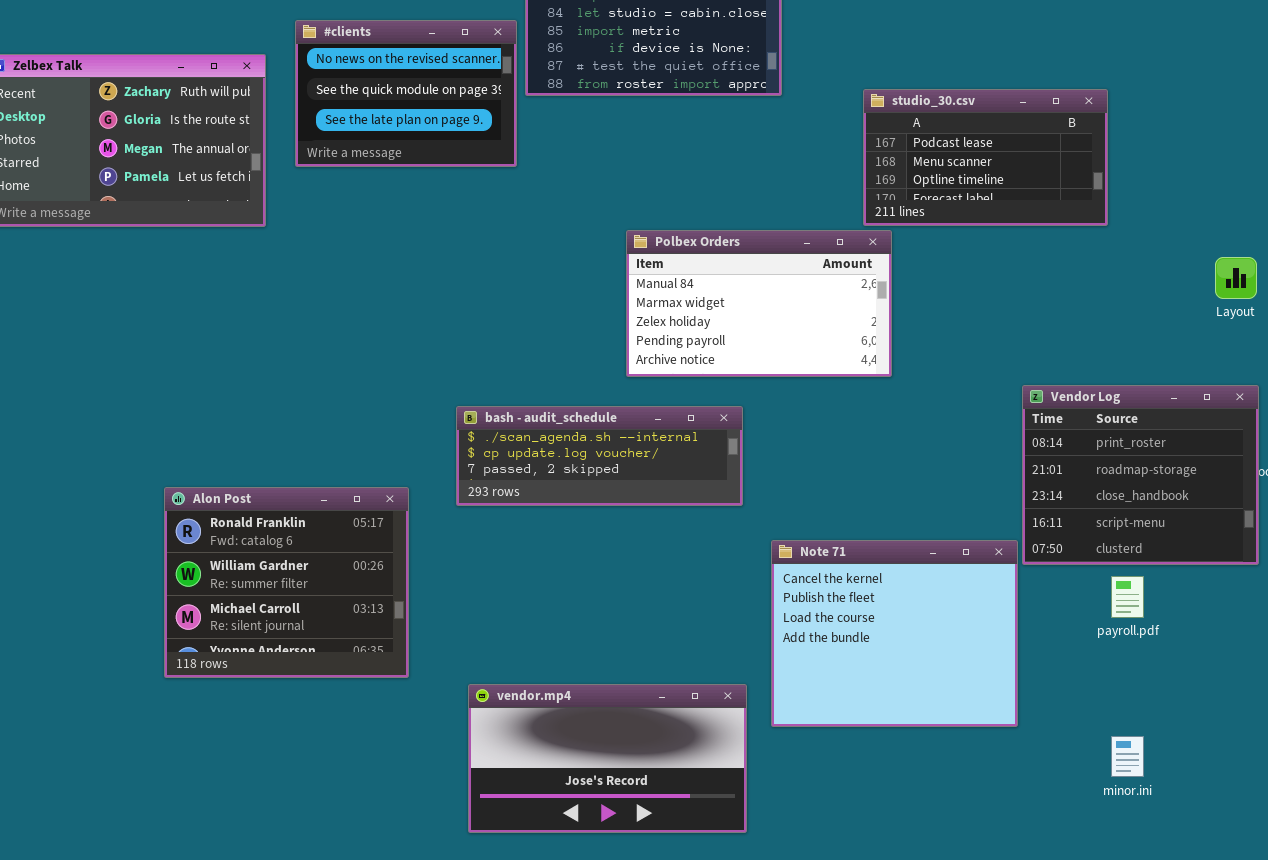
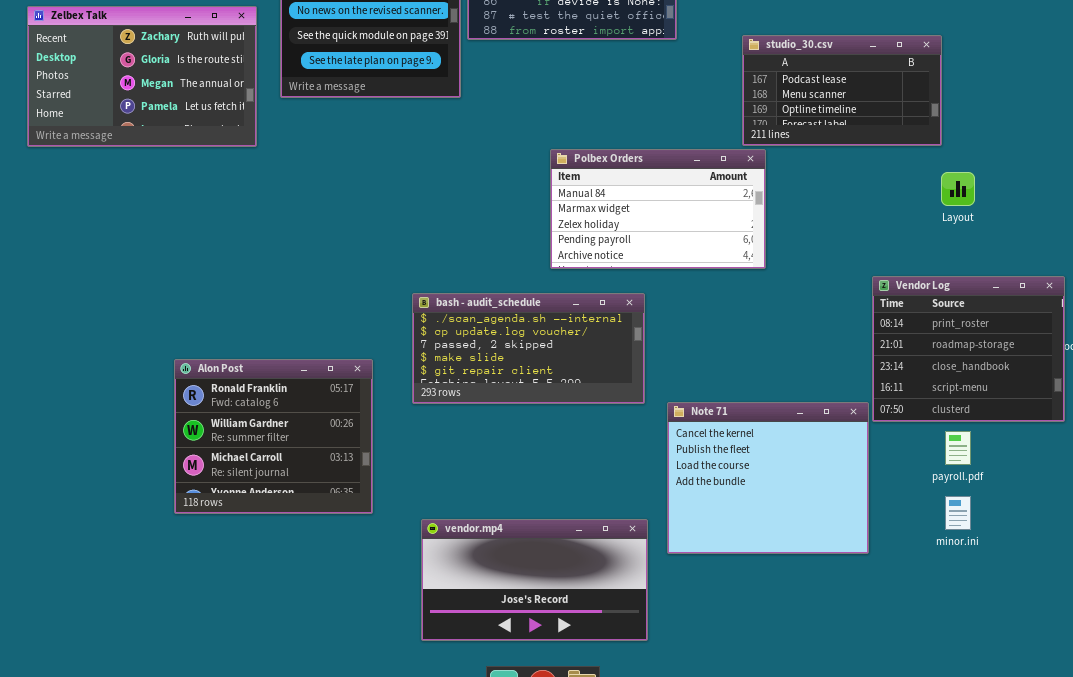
Layout: [1215,257,1257,299] -> [941,172,975,206], moved
bash - audit_schedule: [456,406,743,506] -> [412,293,645,404], resized
minor.ini: [1111,736,1144,777] -> [945,496,971,530], moved

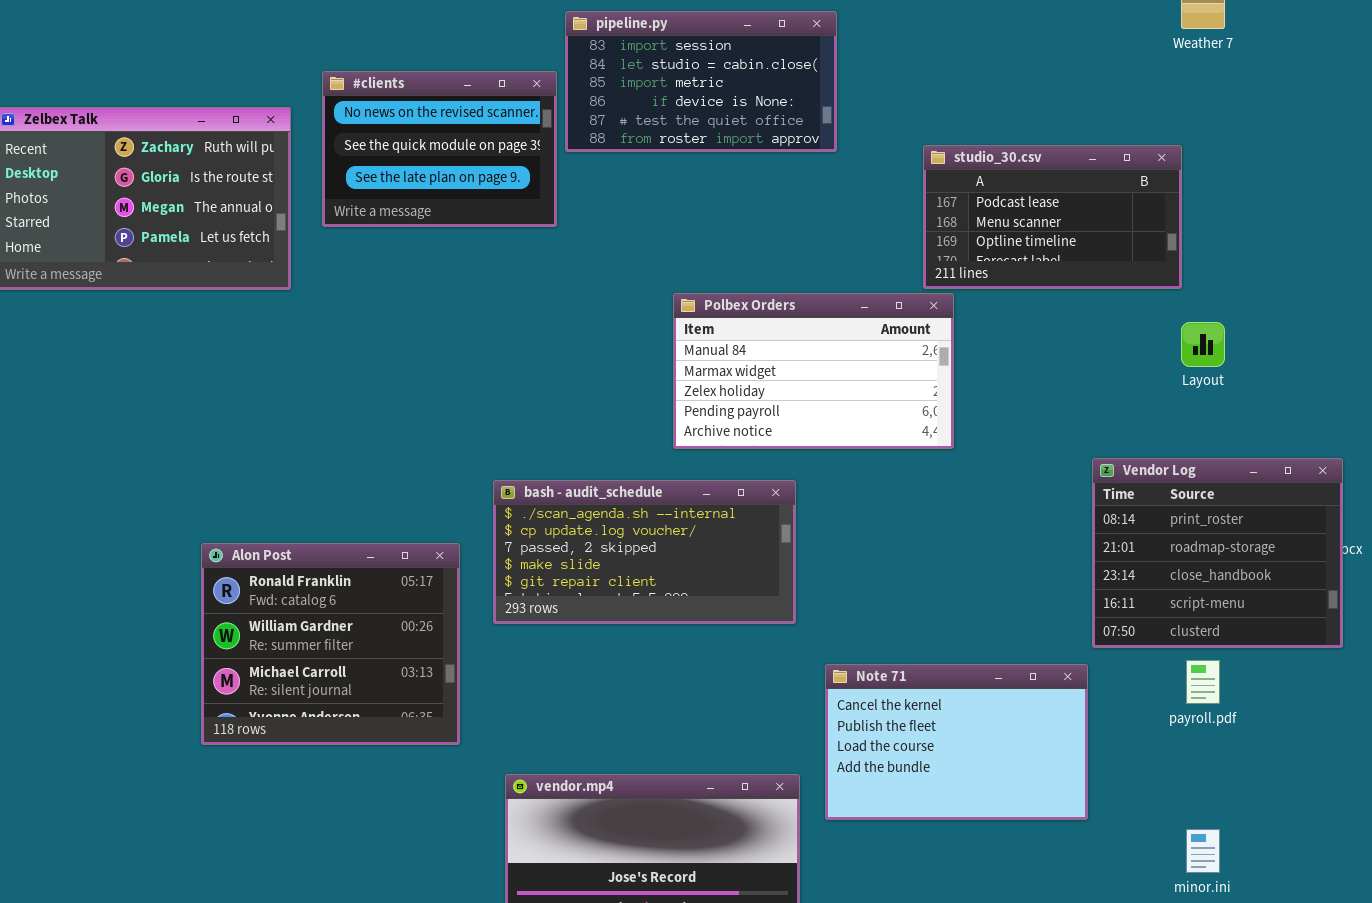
Alon Post: [174,359,373,514] -> [201,543,460,745], moved
Note 71: [667,402,869,554] -> [825,664,1088,820], resized
minor.ini: [945,496,971,530] -> [1186,829,1220,873], moved

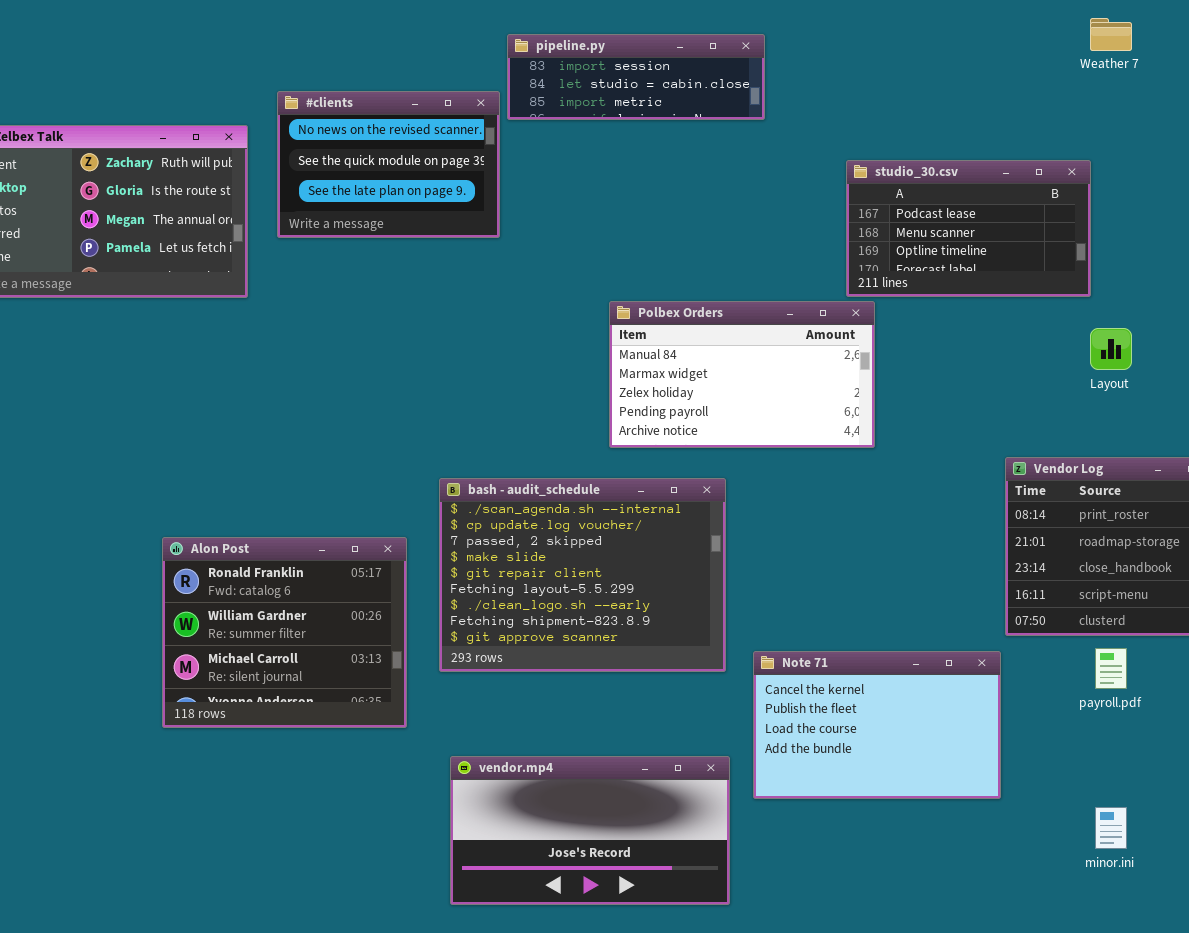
pipeline.py: [565,11,837,152] -> [507,34,765,120], resized
bash - audit_schedule: [493,480,796,624] -> [439,478,726,672], resized

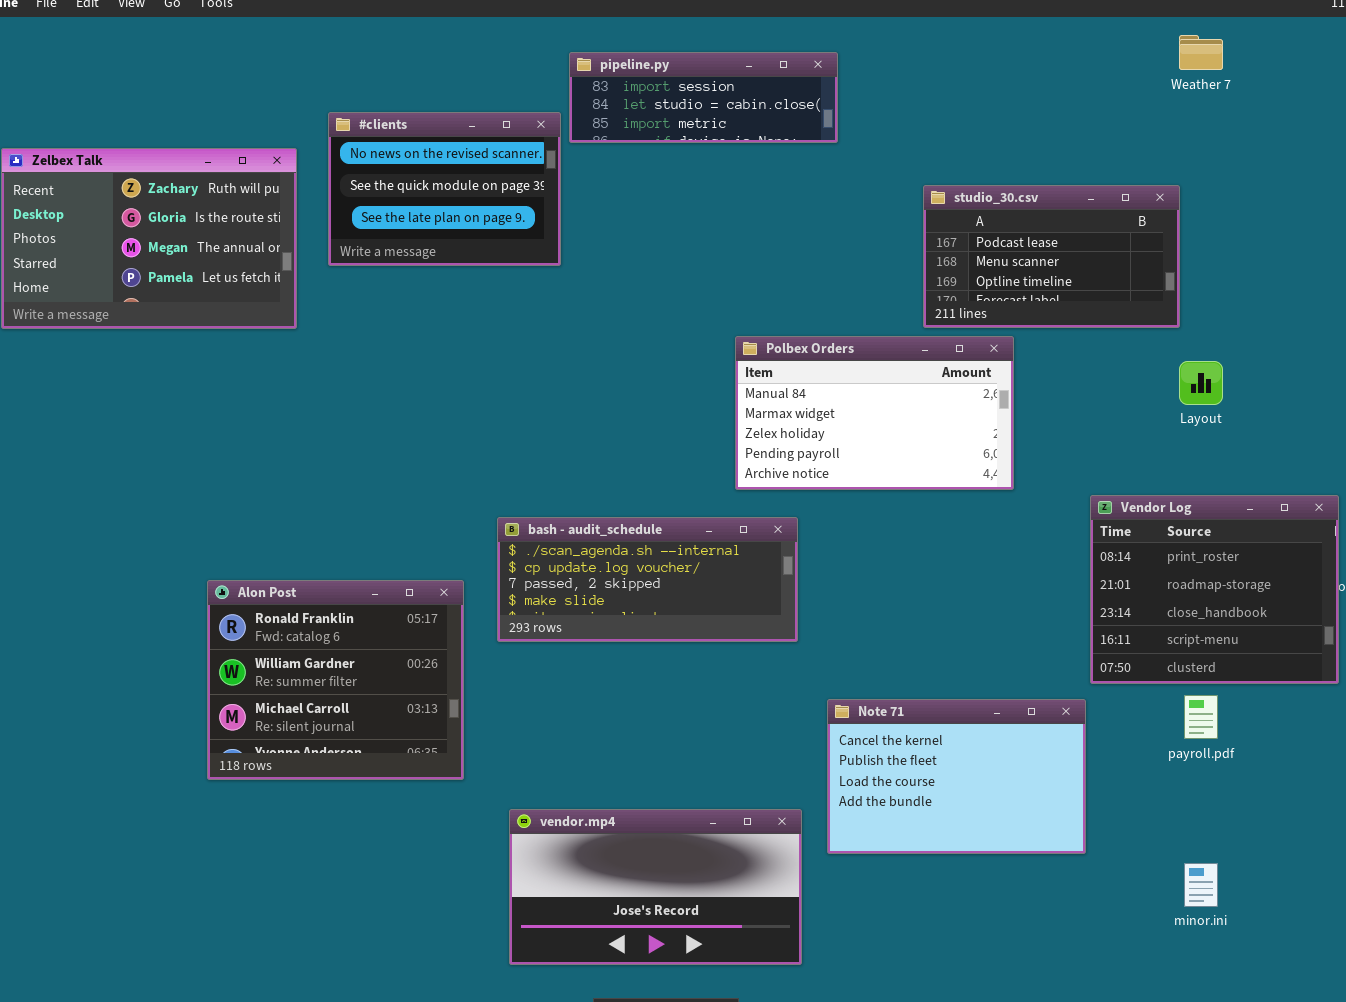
Polbex Orders: [609,301,875,448] -> [735,336,1014,490], moved
bash - audit_schedule: [439,478,726,672] -> [497,517,798,642], resized

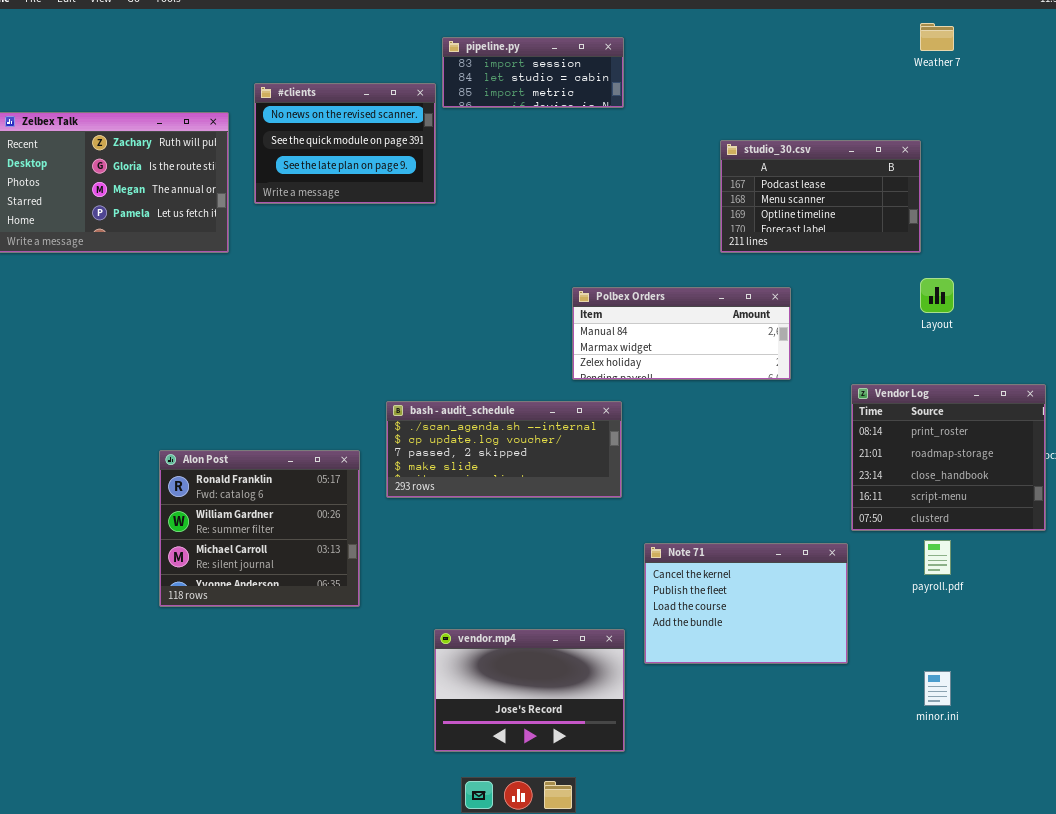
pipeline.py: [569,52,838,143] -> [442,37,624,108], resized
Polbex Orders: [735,336,1014,490] -> [572,287,791,380], resized
vendor.mp4: [509,809,802,965] -> [434,629,625,752], resized

